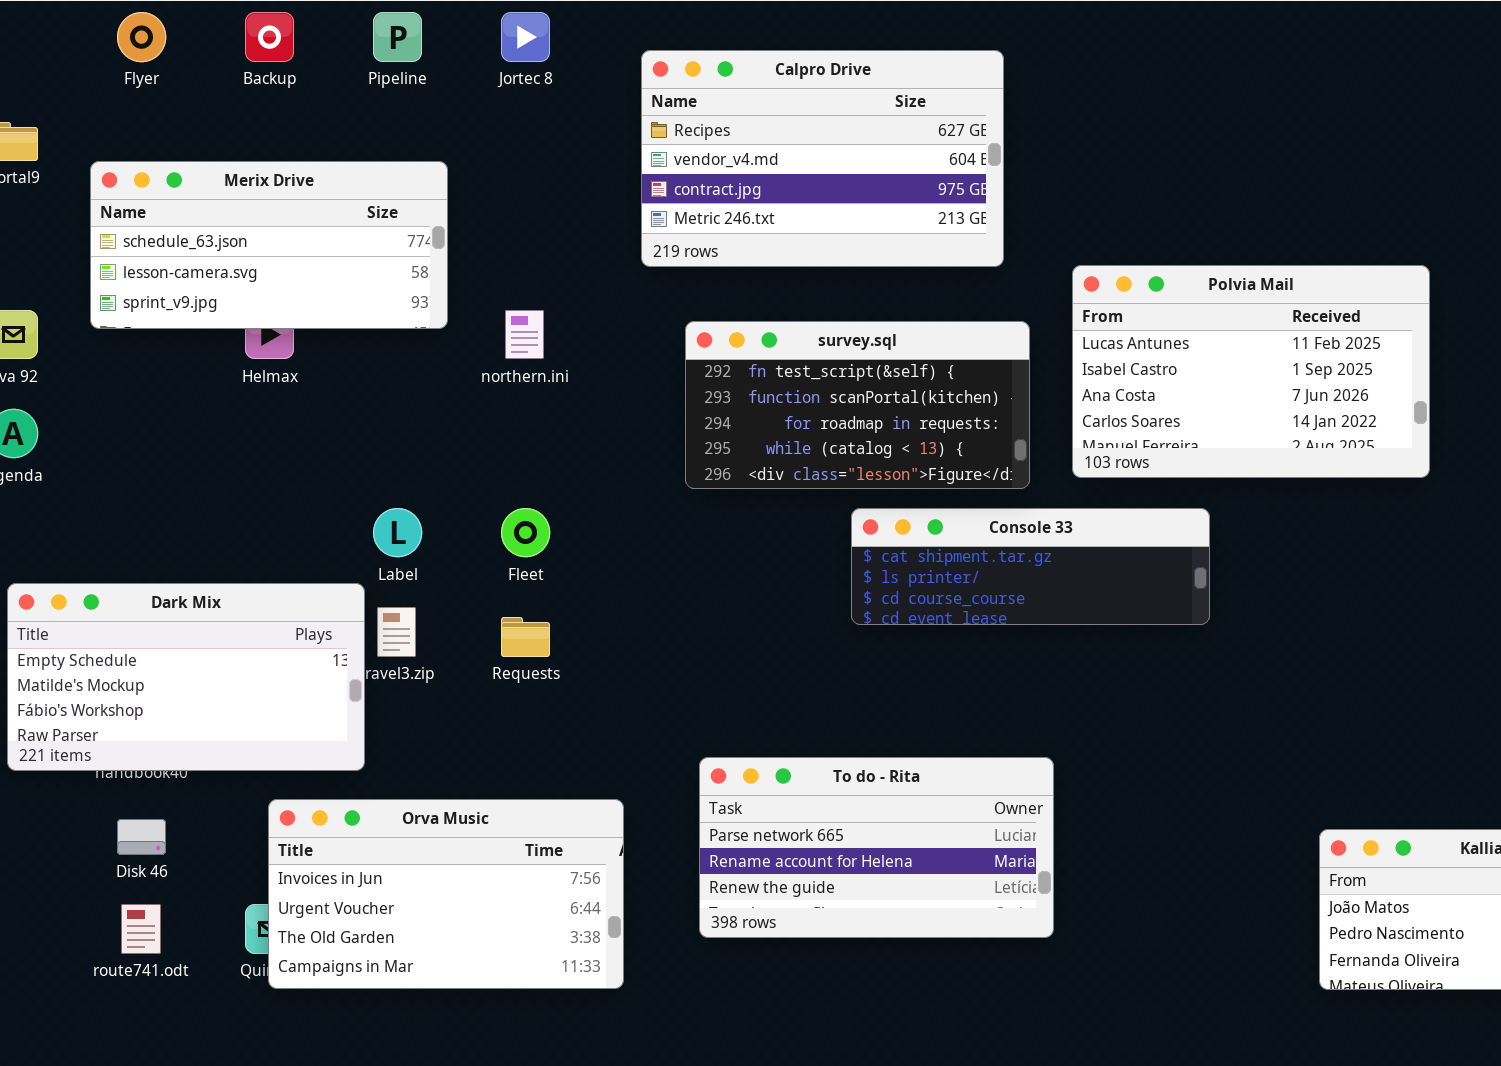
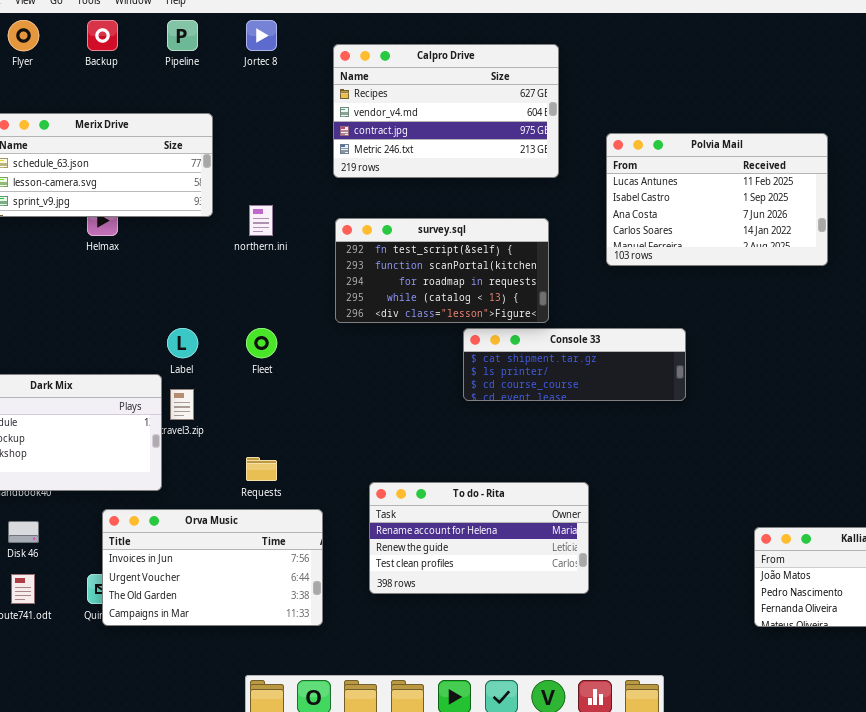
Polvia Mail: [1072,265,1430,478] -> [606,133,828,266], moved
survey.sql: [685,321,1030,489] -> [335,218,549,323], moved
Requests: [501,617,550,657] -> [246,457,277,481], moved
To do - Rita: [699,757,1054,938] -> [369,482,589,594], scrolled down 1 row

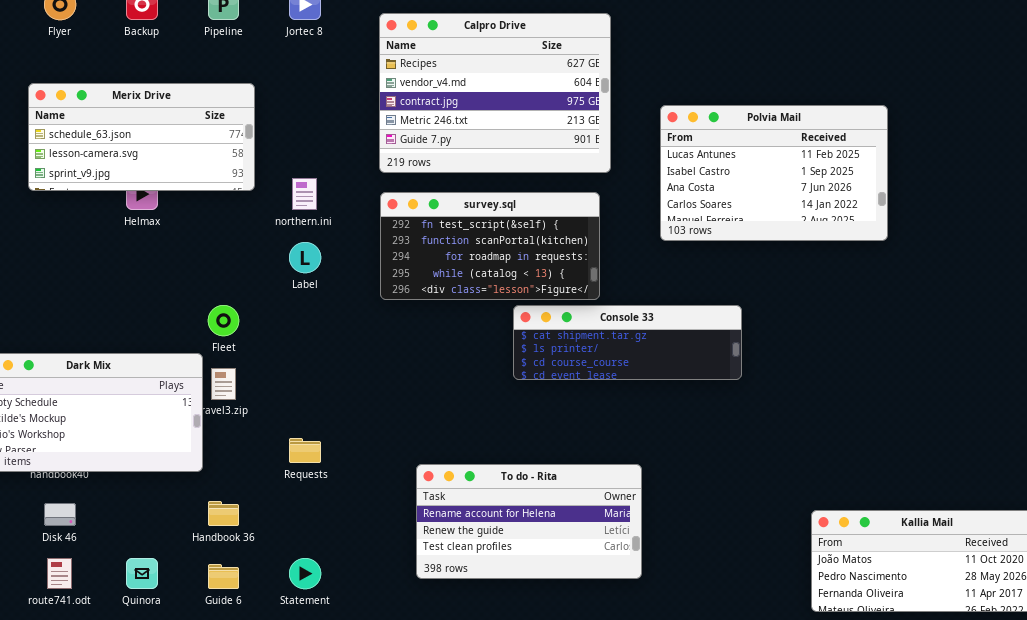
Calpro Drive: [333,44,559,178] -> [379,13,611,173], resized
Label: [167,328,198,358] -> [289,242,321,273], moved
Fleet: [246,328,277,358] -> [208,305,239,336], moved
Orva Music: [102,509,323,626] -> none, closed

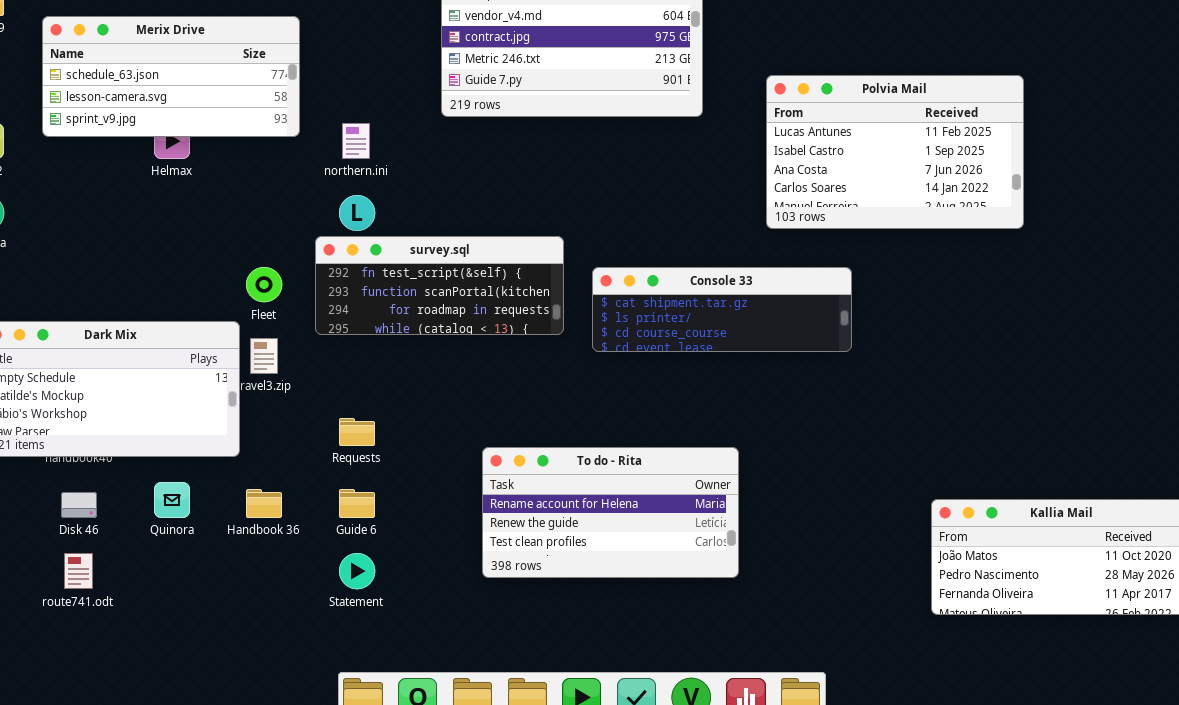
Polvia Mail: [660,105,888,241] -> [766,75,1024,229], moved
survey.sql: [380,192,600,300] -> [315,236,564,335], moved, resized
Quinora: [126,558,158,589] -> [154,482,190,518], moved
Guide 6: [208,564,239,589] -> [339,489,375,518], moved

